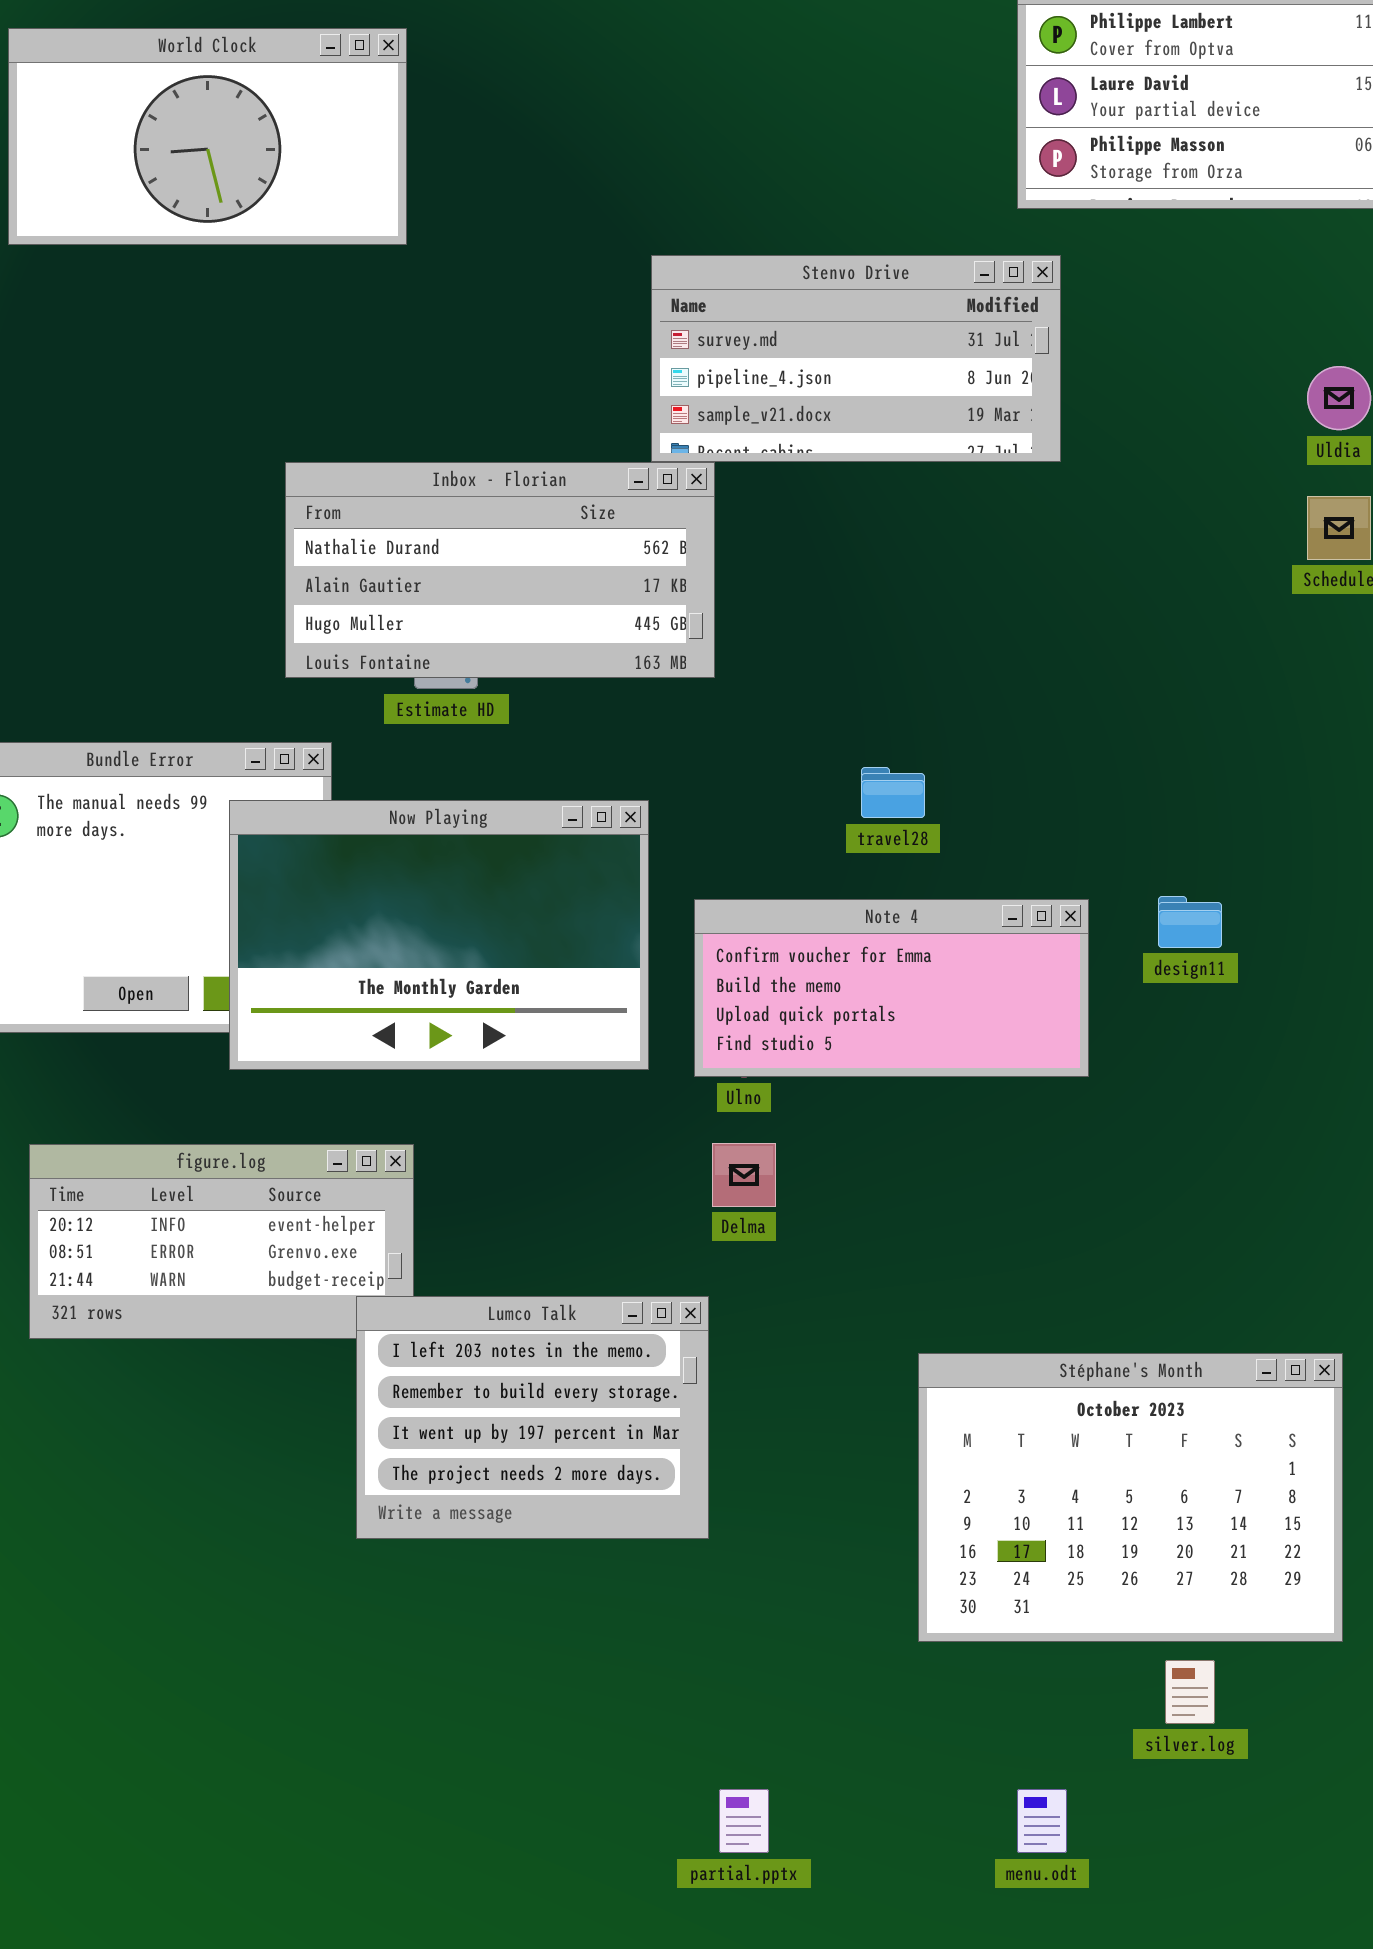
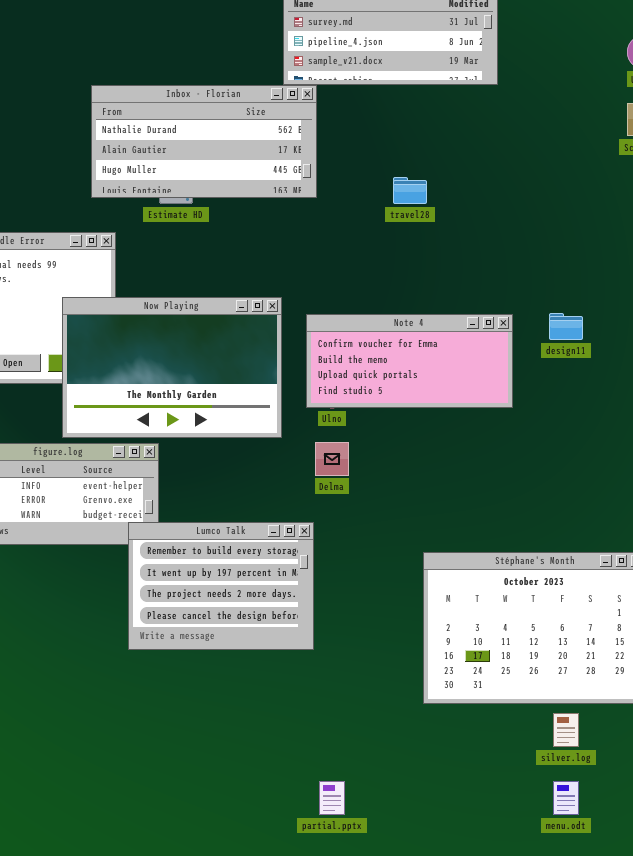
travel28: [861,767,925,818] -> [393,177,427,204], moved
Now Playing: [229,800,649,1070] -> [62,297,282,438], moved
Lumco Talk: [356,1296,709,1539] -> [128,522,314,650], scrolled down 1 row
menu.odt: [1017,1789,1067,1853] -> [553,781,579,815], moved

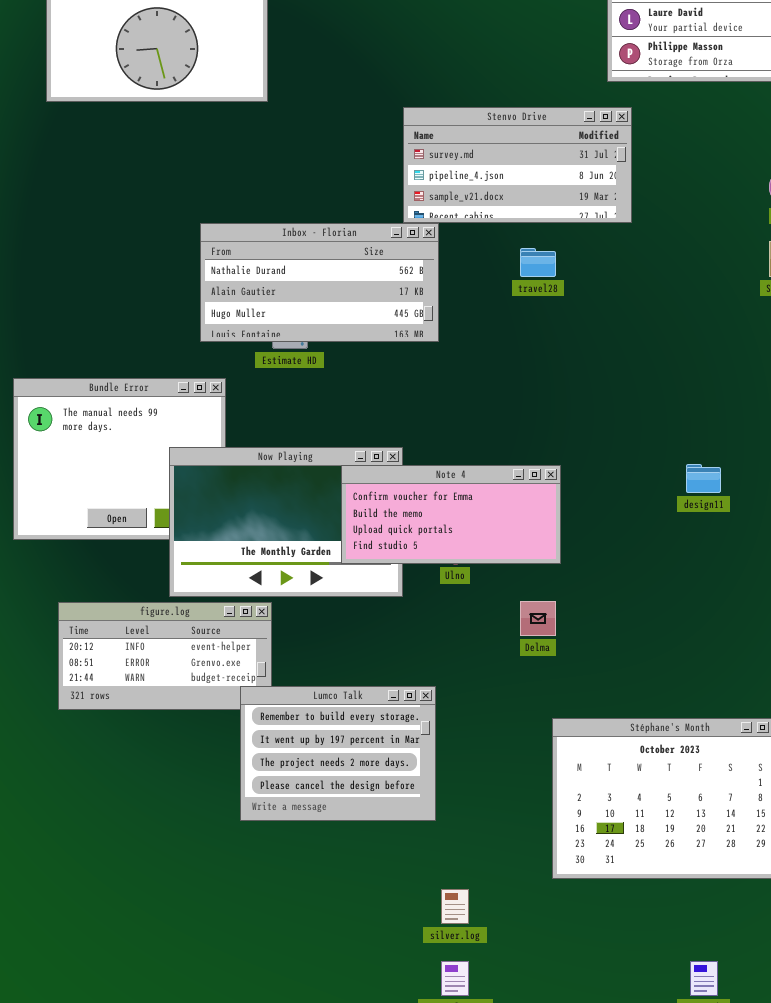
travel28: [393,177,427,204] -> [520,248,556,277], moved
Note 4: [306,314,513,408] -> [341,465,561,564], moved
Delma: [315,442,349,476] -> [520,601,556,636], moved
silver.log: [553,713,579,747] -> [441,889,469,924], moved

